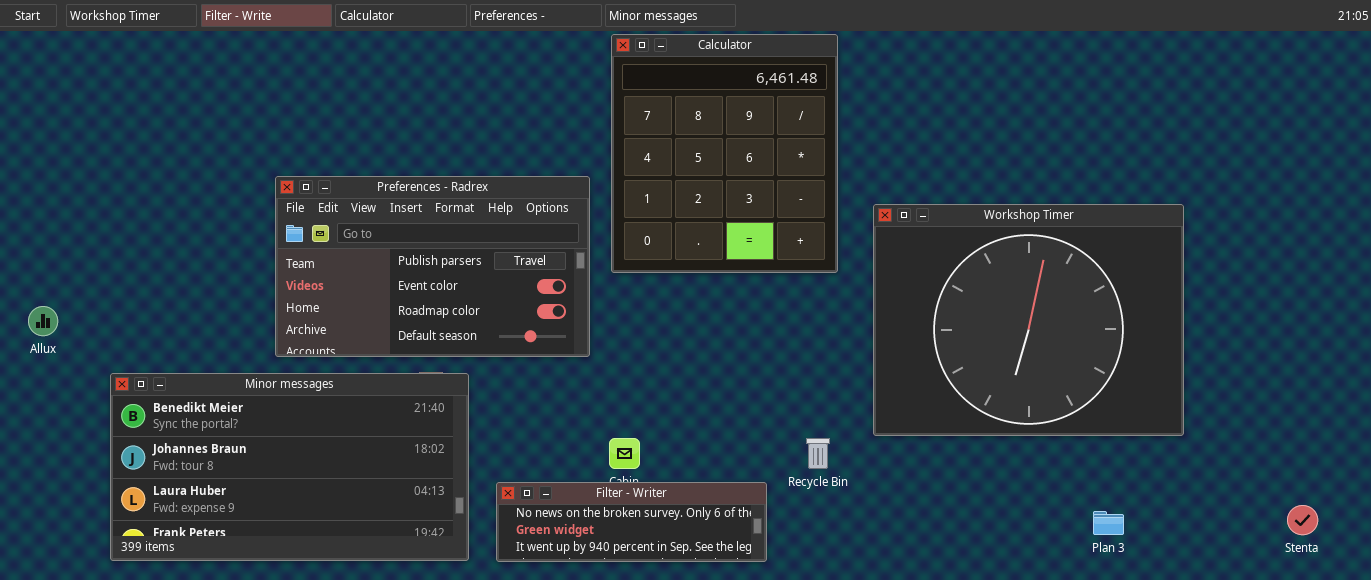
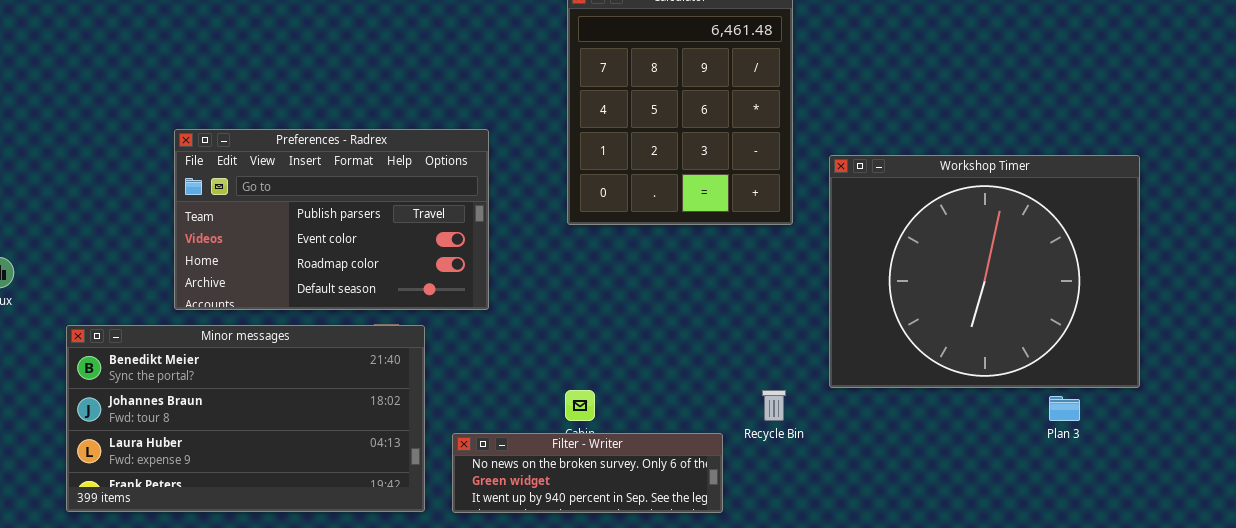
Preferences - Radrex: [275,176,590,357] -> [174,129,489,310], moved
Plan 3: [1093,511,1124,535] -> [1049,396,1080,421], moved

